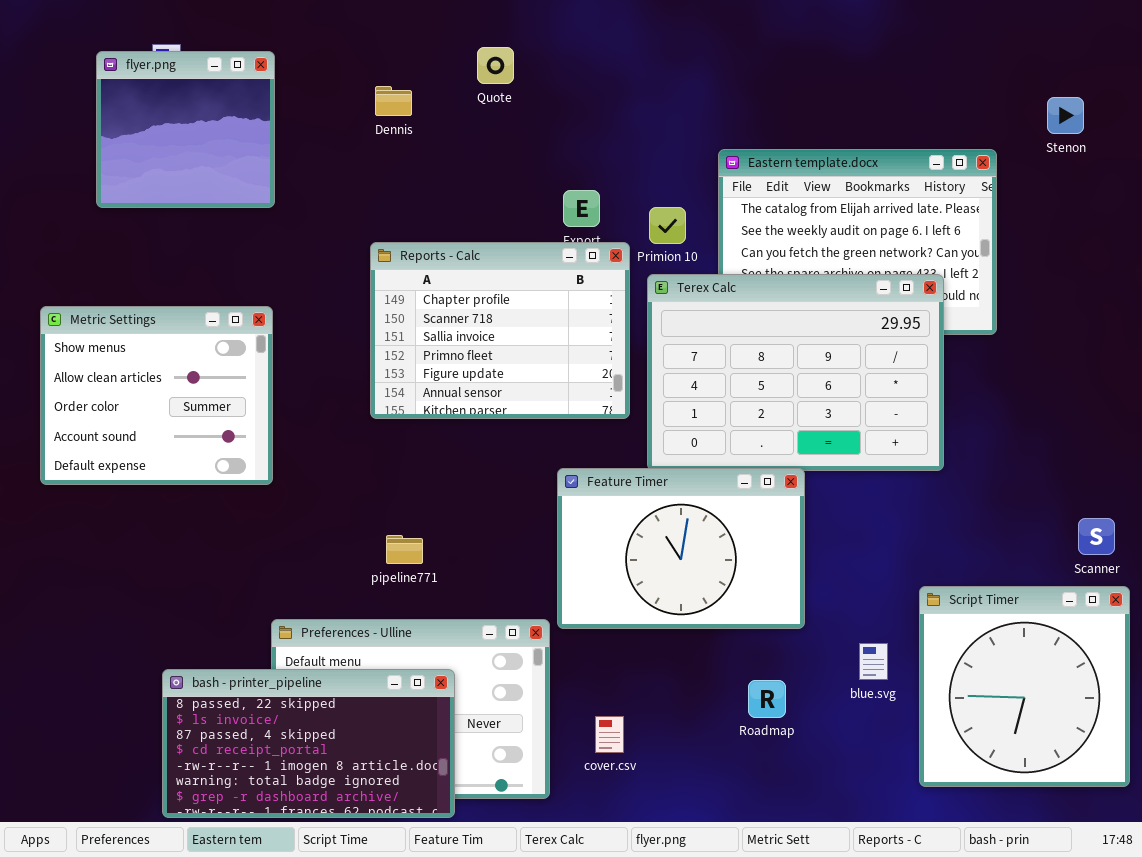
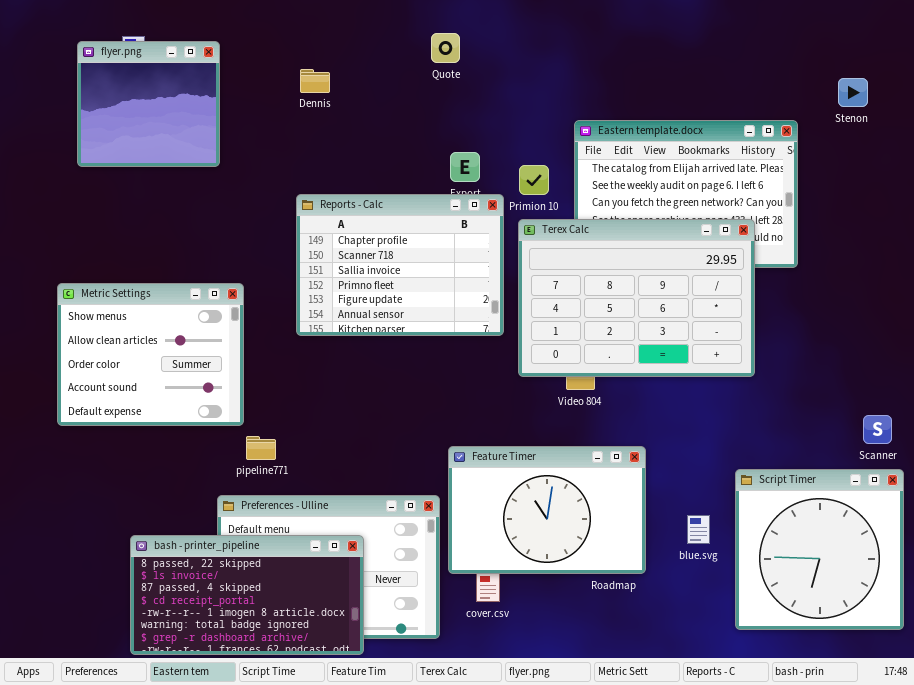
Quote: [477,47,514,84] -> [431,33,460,63], moved
Metric Settings: [40,306,273,485] -> [57,283,244,426], moved
Feature Timer: [557,468,805,629] -> [448,446,646,574], moved
pipeline771: [386,535,423,564] -> [246,436,276,460], moved

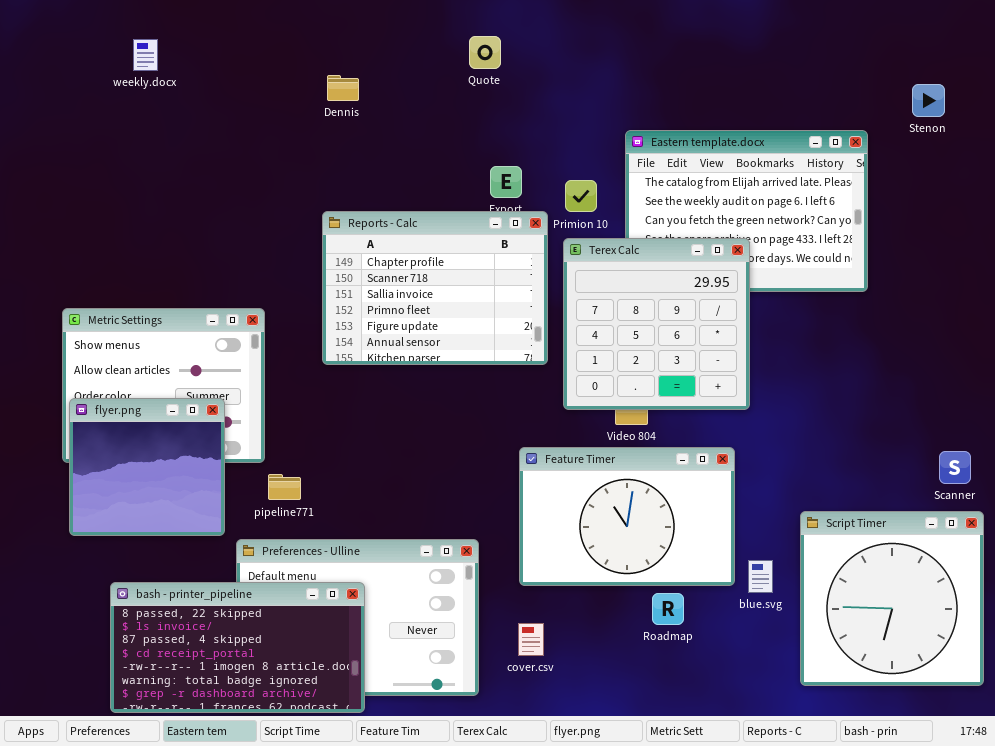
flyer.png: [77,41,220,167] -> [69,398,225,536], moved
Terex Calc: [518,219,755,377] -> [563,238,750,410], resized
Feature Timer: [448,446,646,574] -> [519,447,735,586], moved
bash - printer_pipeline: [130,535,364,655] -> [110,582,365,713], moved

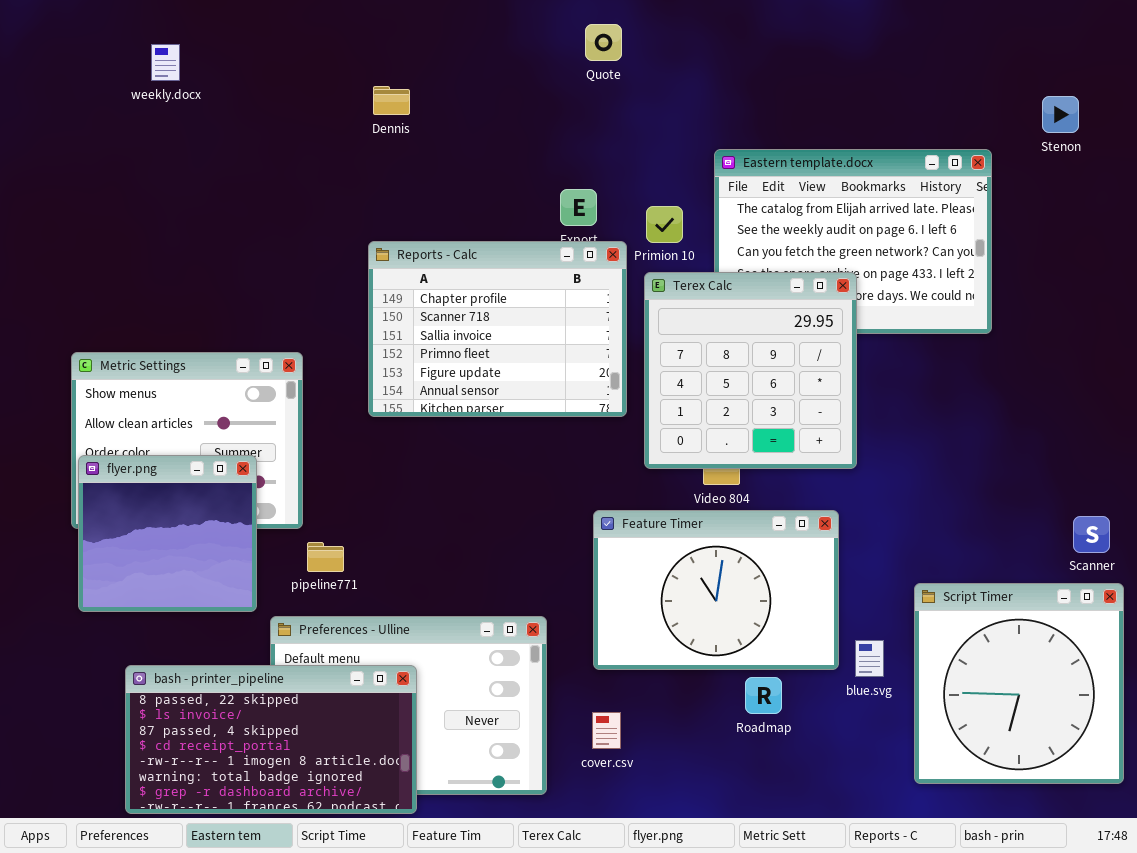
Quote: [469,36,501,69] -> [585,24,622,61], moved

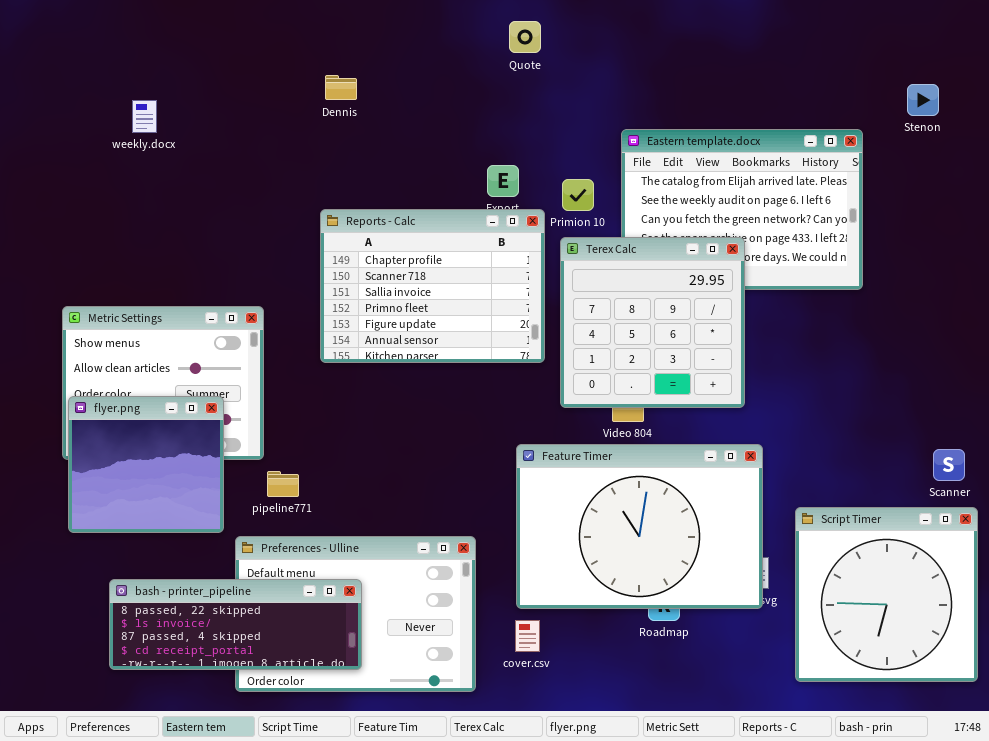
weekly.docx: [151,44,180,81] -> [132,100,157,133], moved
Feature Timer: [593,510,839,670] -> [516,444,763,609], resized
bash - printer_pipeline: [125,665,417,814] -> [109,579,362,670], resized

